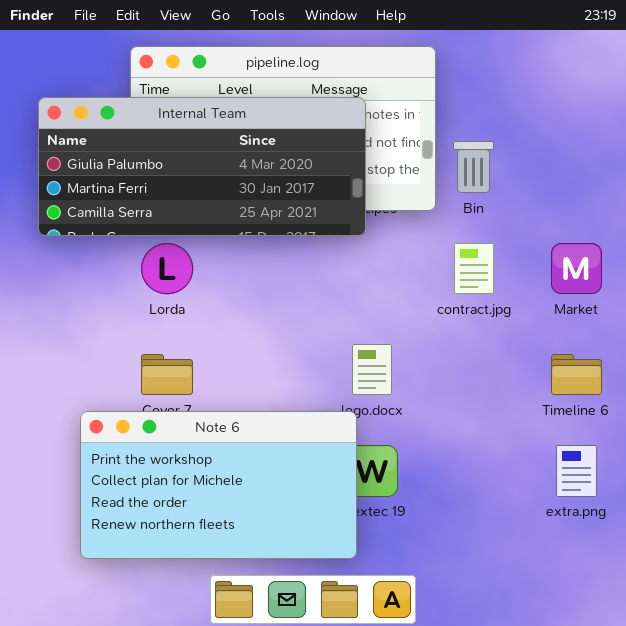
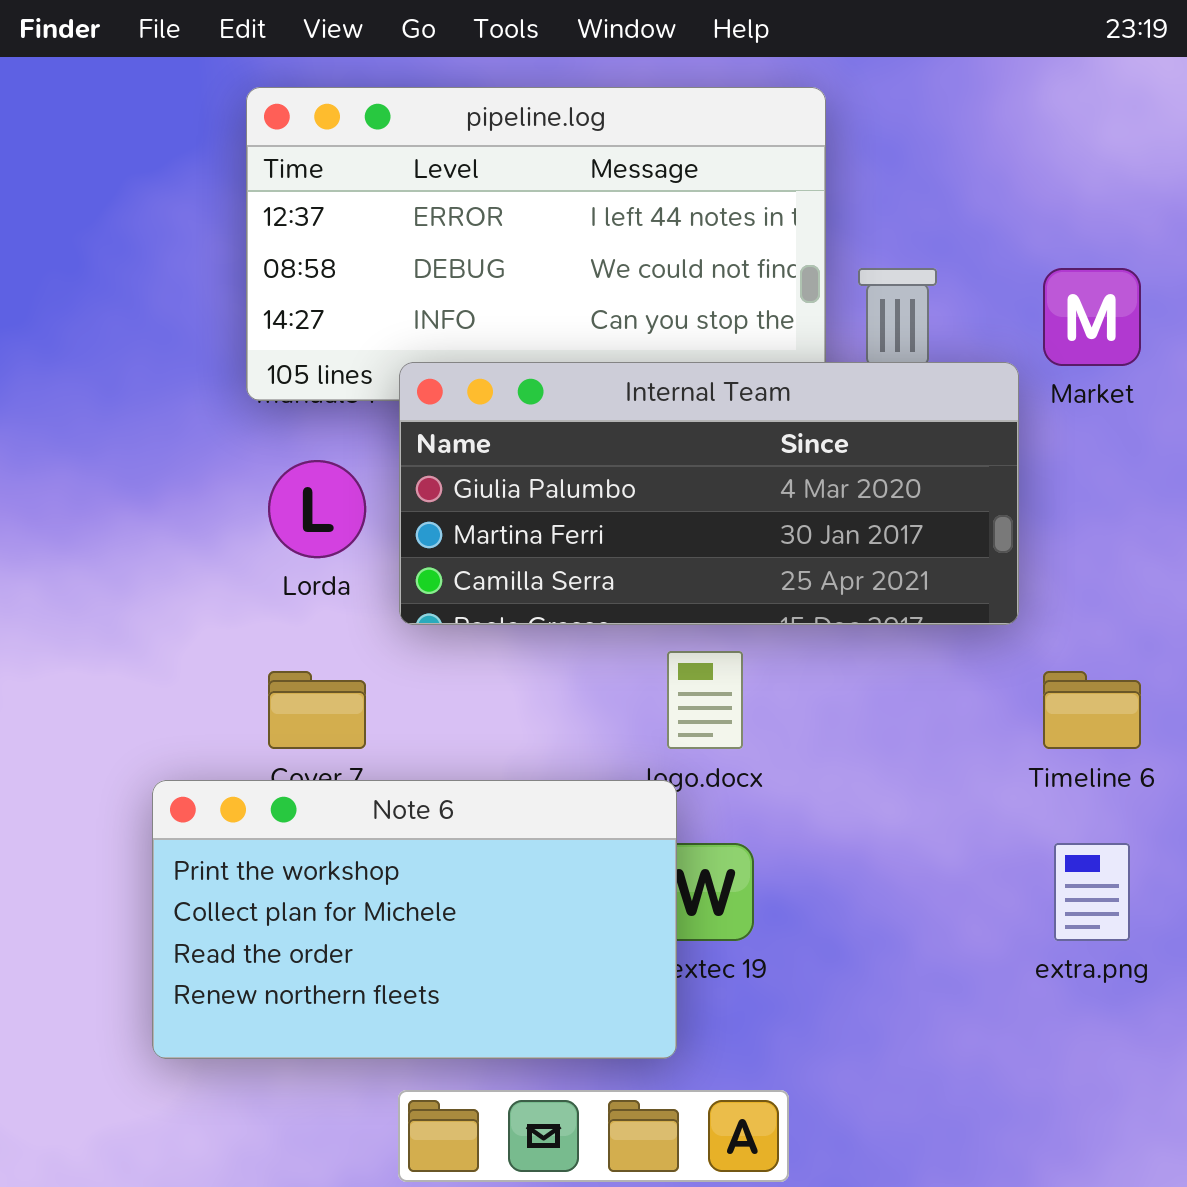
Internal Team: [38,97,366,236] -> [399,362,1019,625], moved
Market: [551,243,602,294] -> [1043,268,1141,366], moved

